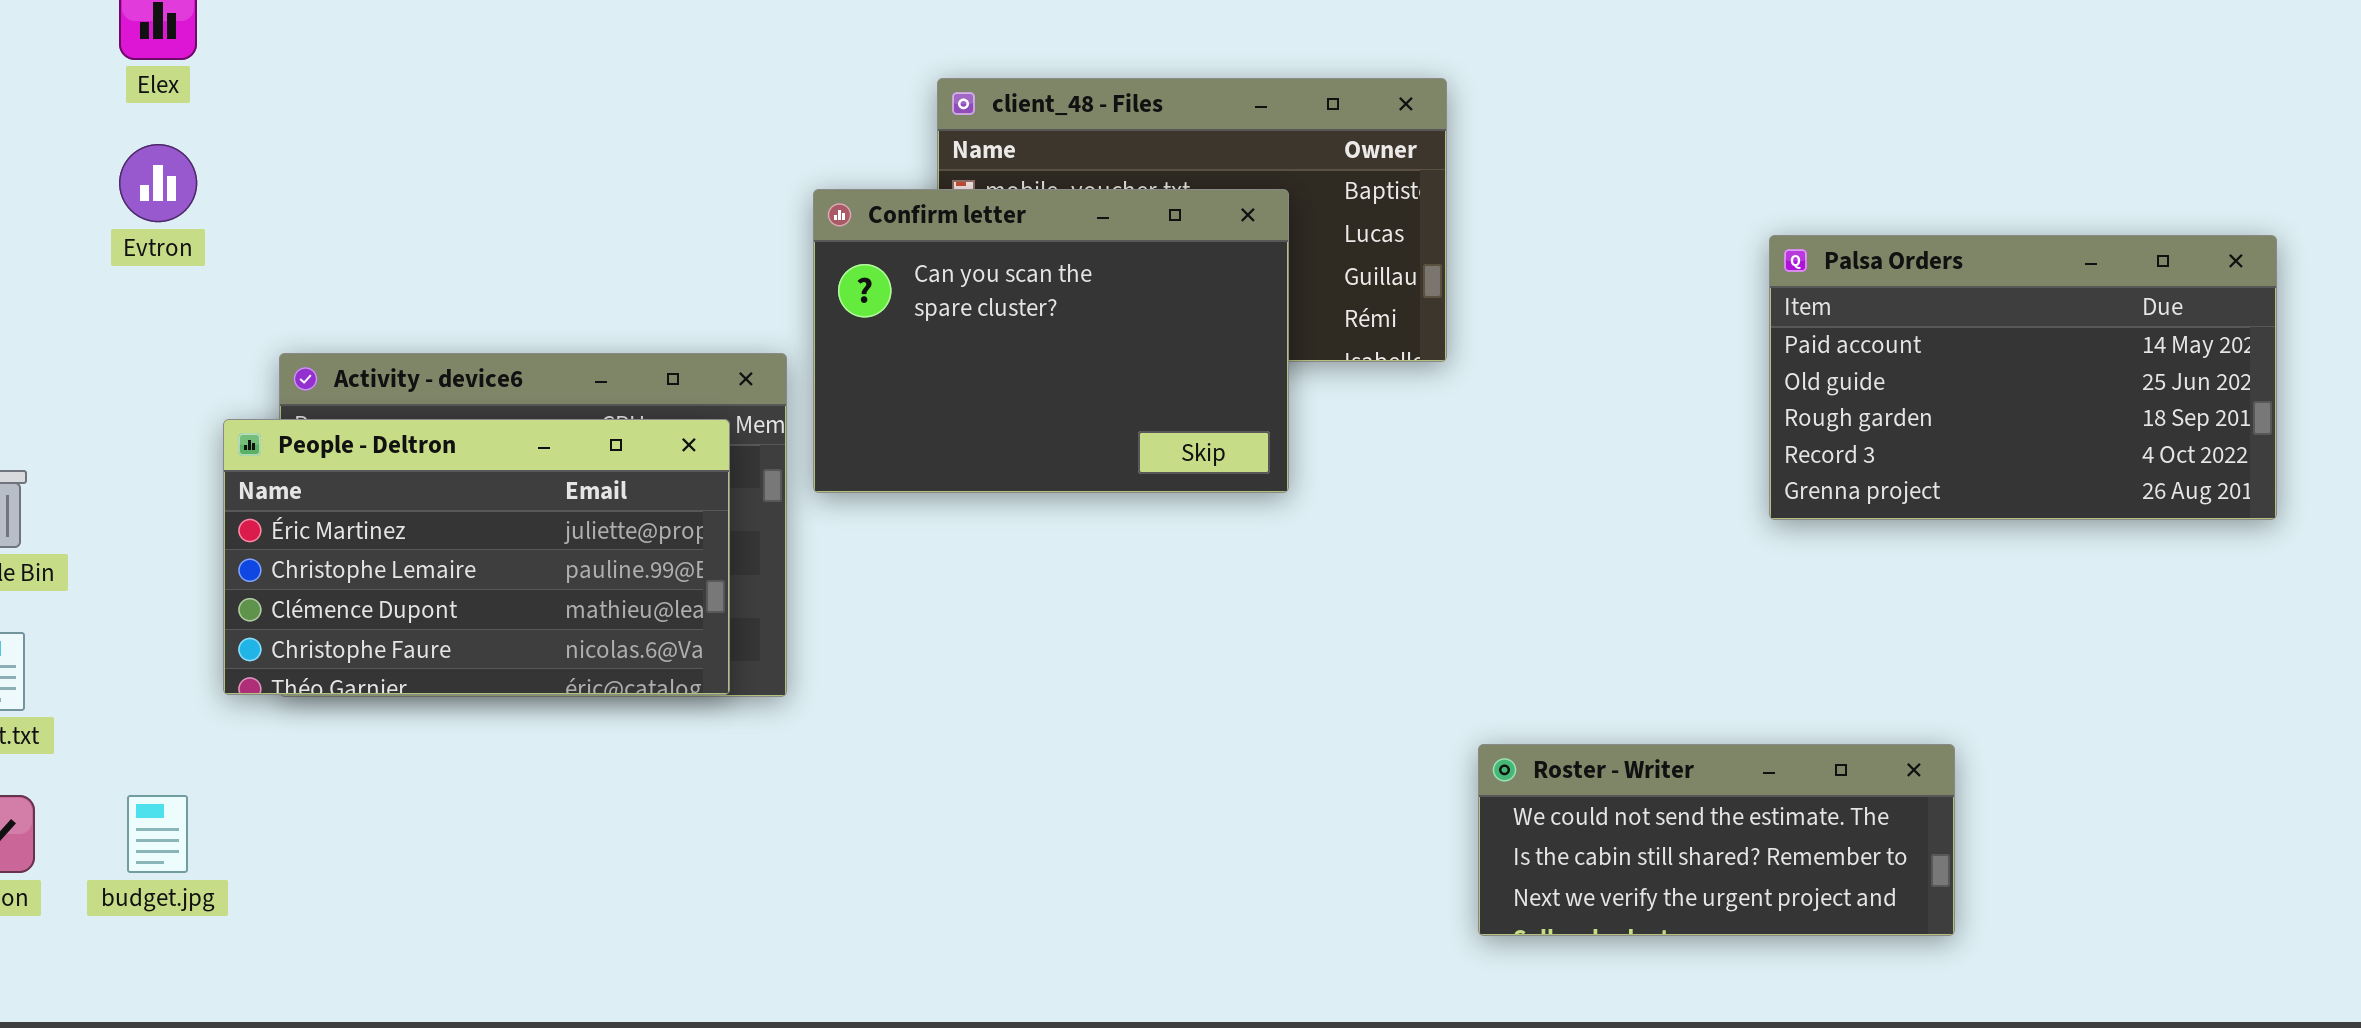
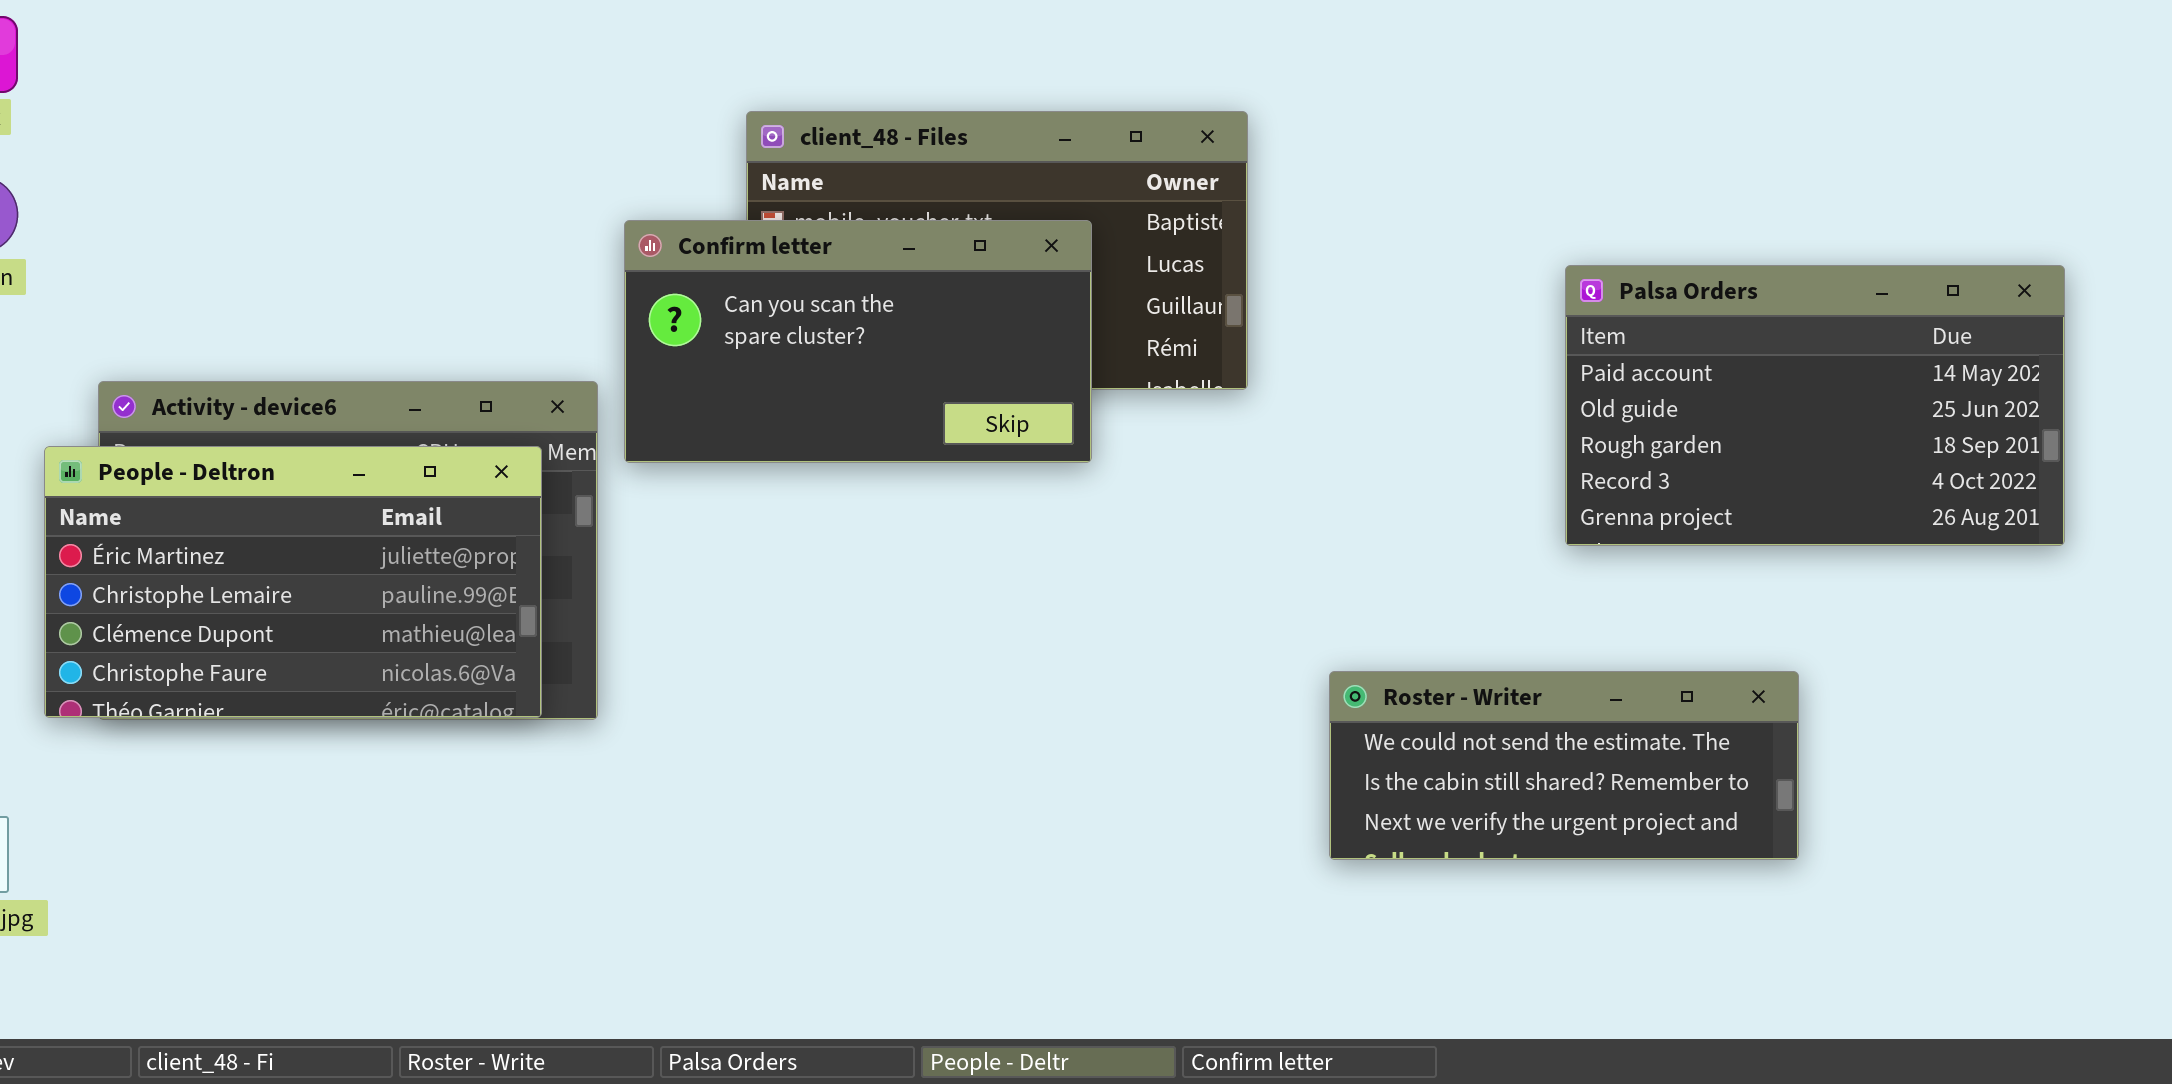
Confirm letter: [813,189,1289,493] -> [624,220,1092,463], resized
Roster - Writer: [1478,744,1955,936] -> [1329,671,1799,860], moved

